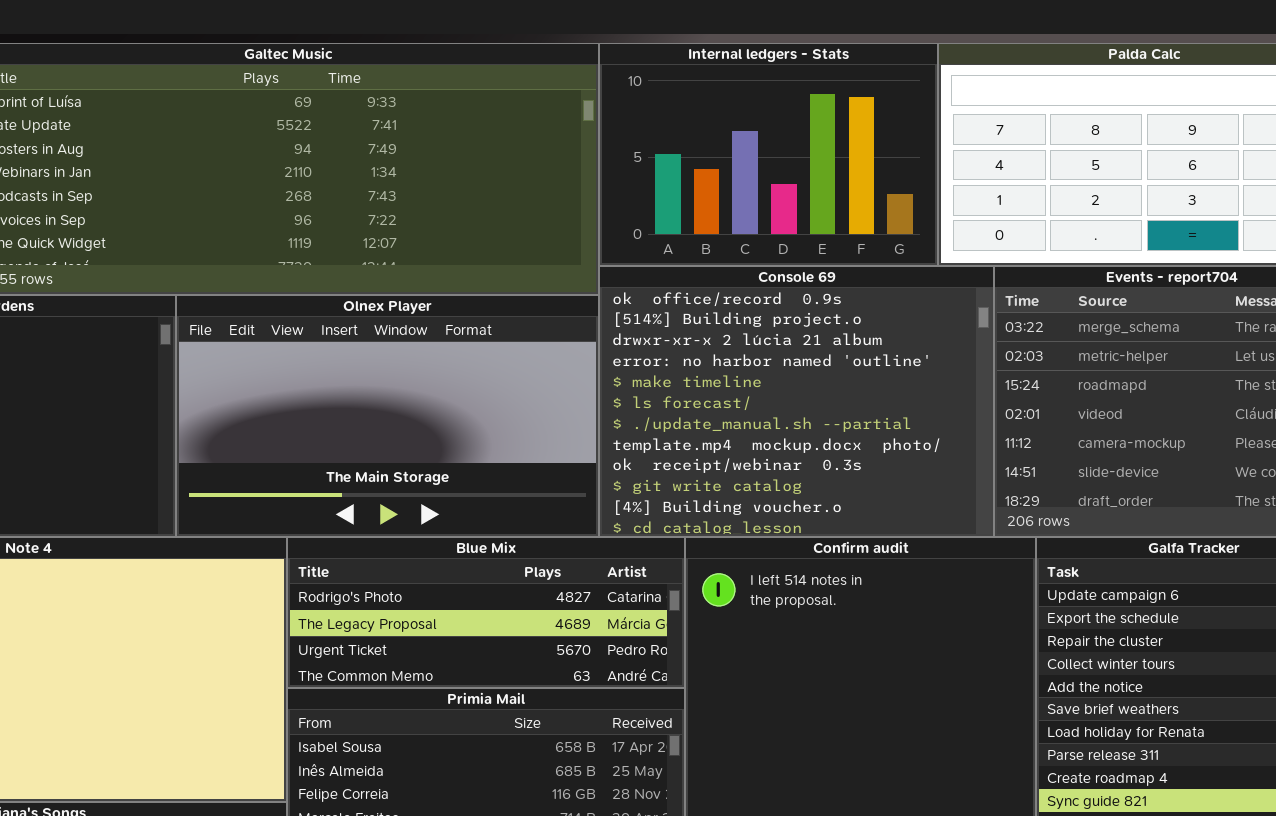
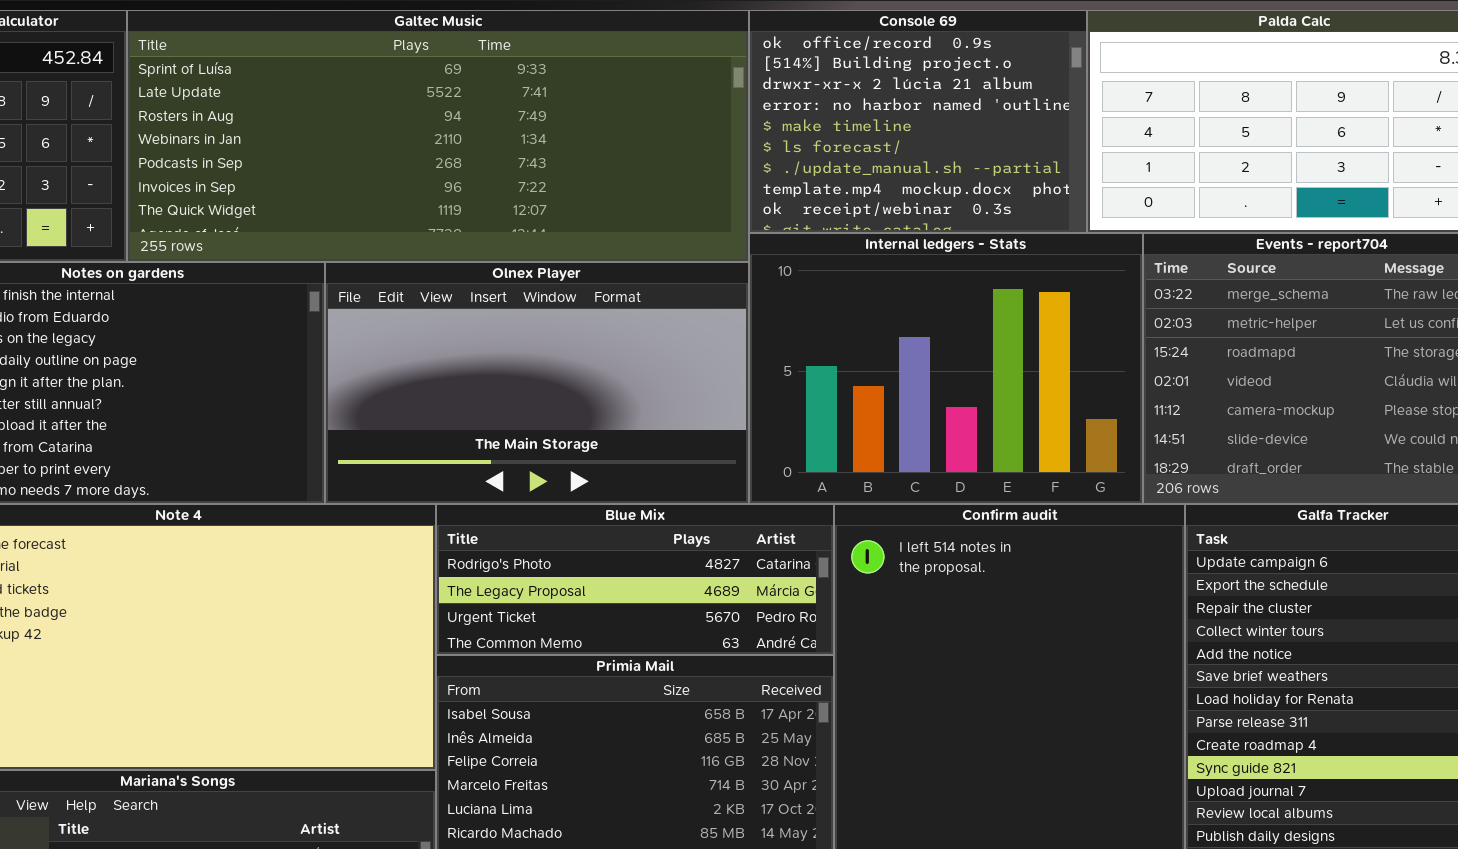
Internal ledgers - Stats: [599,43,938,266] -> [749,233,1143,504], moved, resized
Console 69: [599,266,994,537] -> [749,10,1087,233], moved, resized

